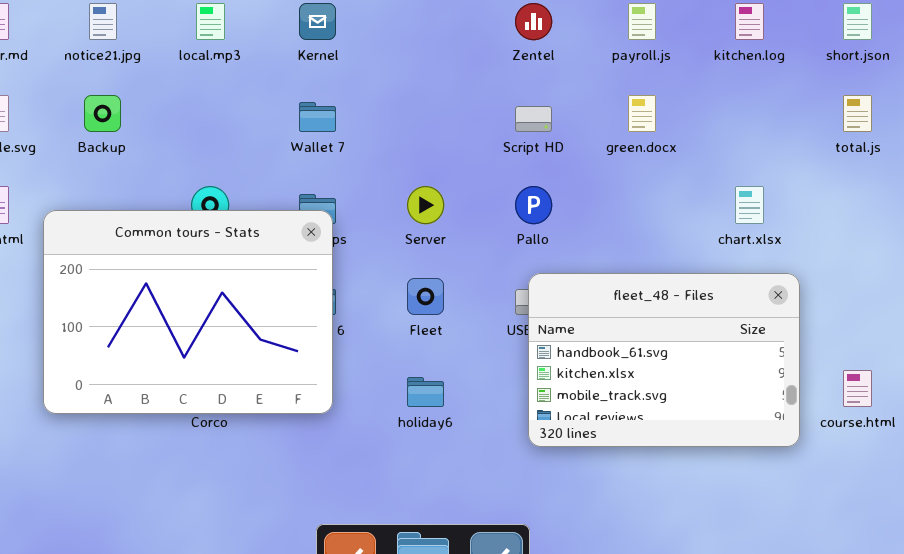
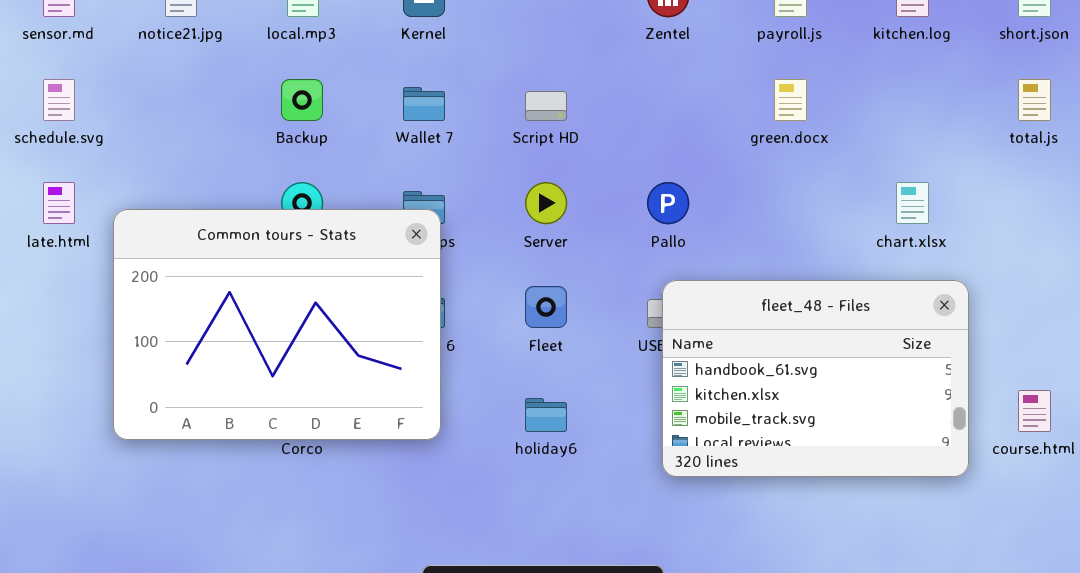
Backup: [84,95,121,132] -> [281,79,323,121], moved
Script HD: [515,106,552,132] -> [525,91,567,121], moved

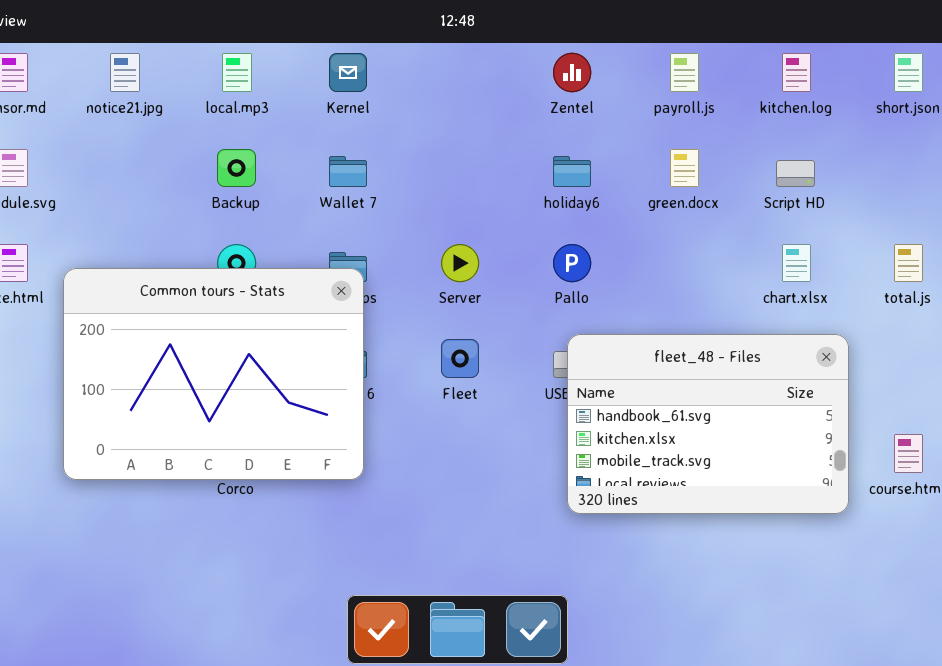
total.js: [1018,79,1051,121] -> [894,244,923,282], moved
Script HD: [525,91,567,121] -> [776,160,815,187], moved
holiday6: [525,398,567,432] -> [553,156,591,187], moved

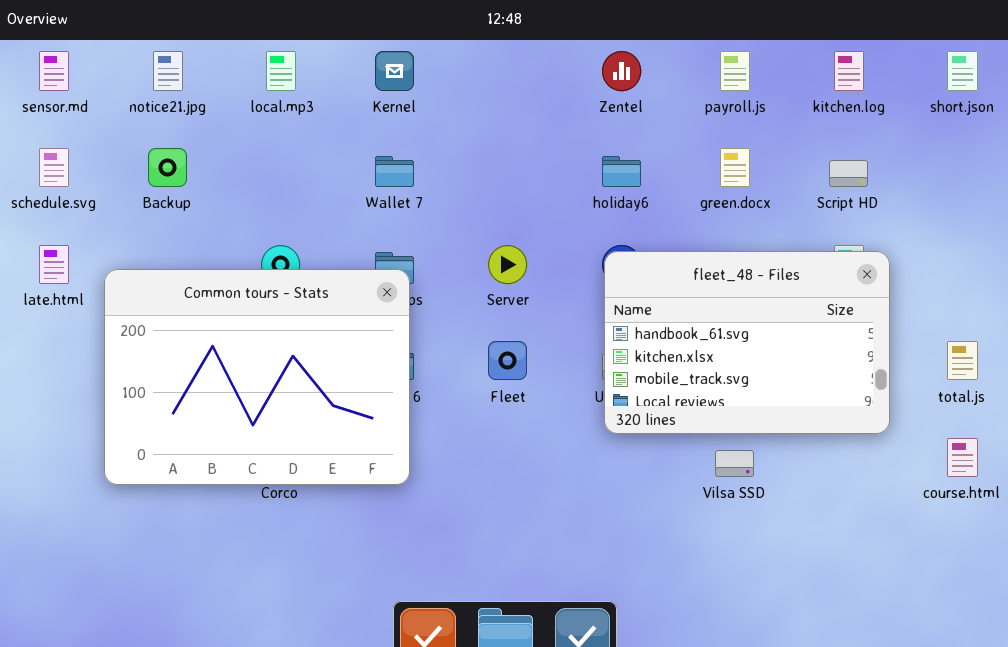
Backup: [217,149,256,187] -> [148,148,187,187], moved
total.js: [894,244,923,282] -> [947,341,978,380], moved
fleet_48 - Files: [567,334,849,514] -> [604,251,890,434], moved

